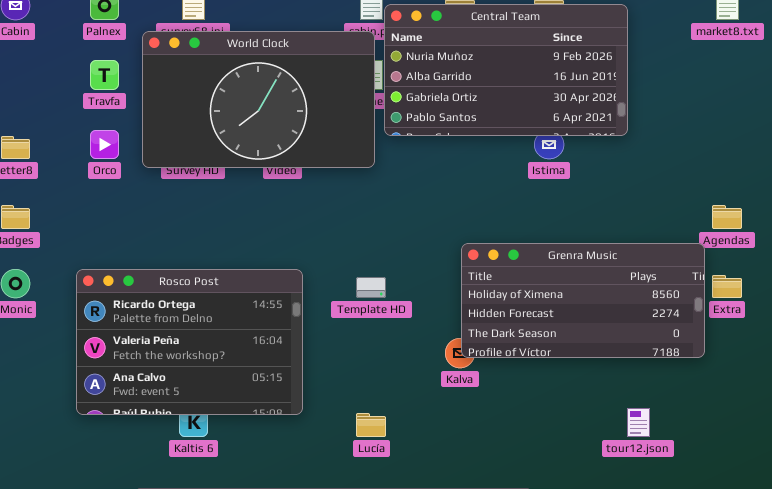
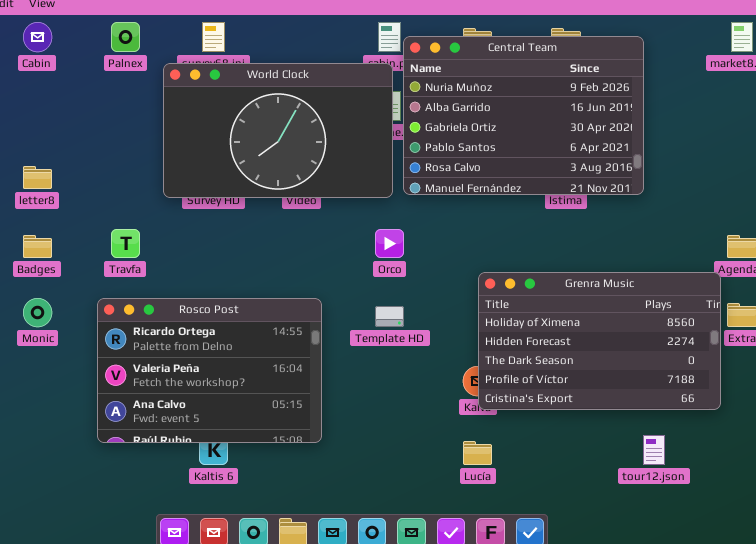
Central Team: [384,4,628,136] -> [403,36,644,195], resized
Travfa: [90,60,119,90] -> [111,229,140,258], moved
Orco: [90,130,119,159] -> [375,229,404,258], moved
Grenra Music: [461,243,705,358] -> [478,272,721,410], resized
Lucía: [356,413,386,437] -> [463,441,492,465], moved

